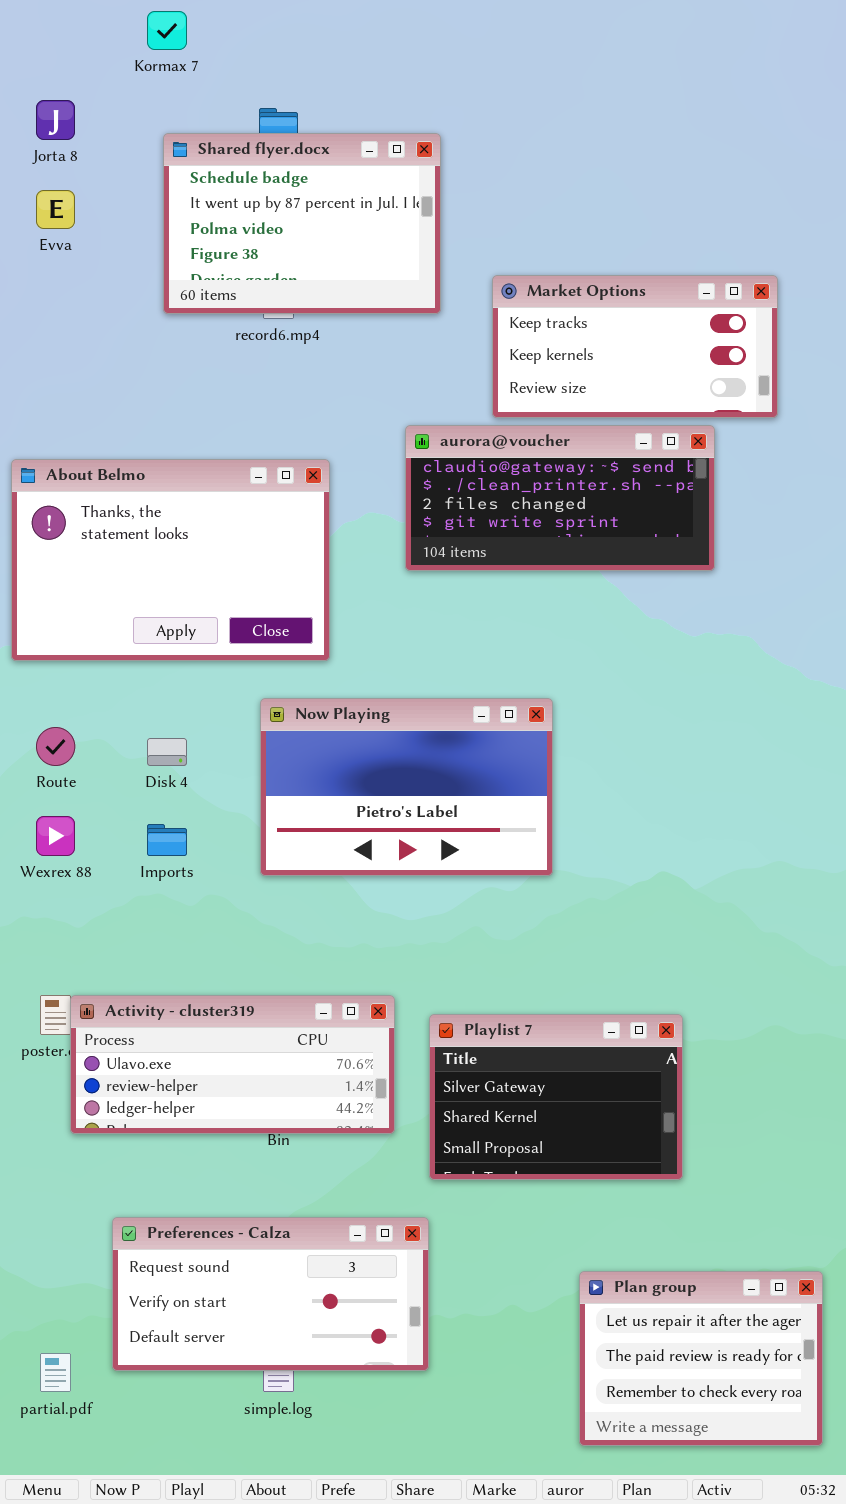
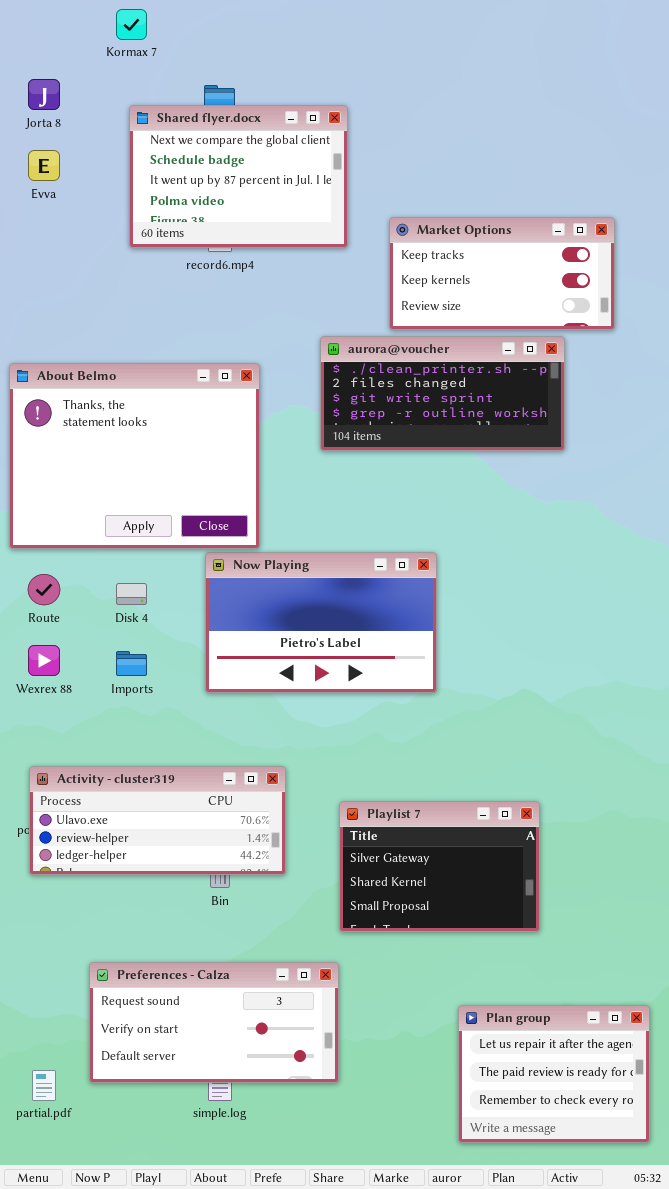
Shared flyer.docx: [163,133,441,314] -> [129,105,348,248], scrolled up 1 row
aurora@voucher: [405,425,715,571] -> [320,336,565,451], scrolled down 1 row
About Belmo: [11,459,330,661] -> [9,363,260,549], resized
Activity - cluster319: [70,995,395,1134] -> [29,766,286,875], moved

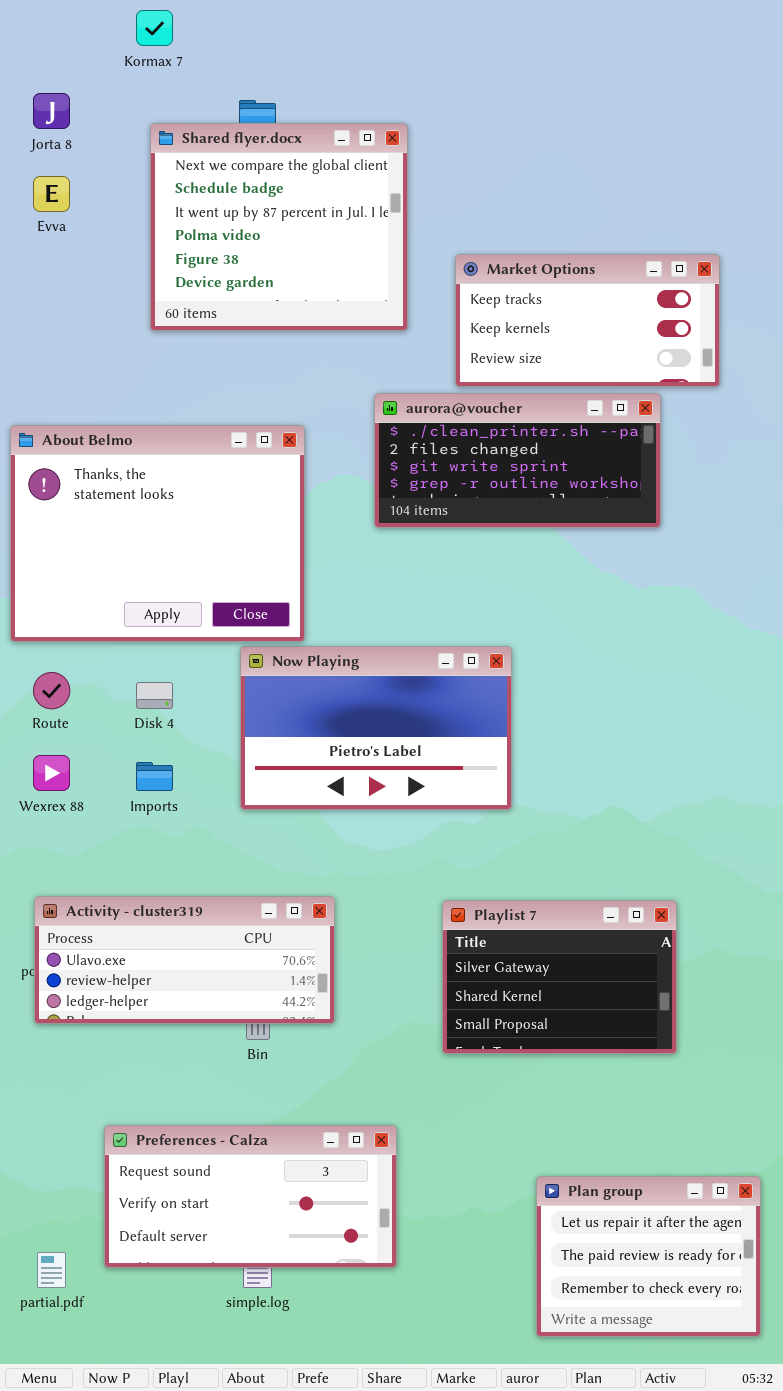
Shared flyer.docx: [129,105,348,248] -> [150,123,408,331], resized
Playlist 7: [339,801,540,932] -> [442,900,677,1054], moved

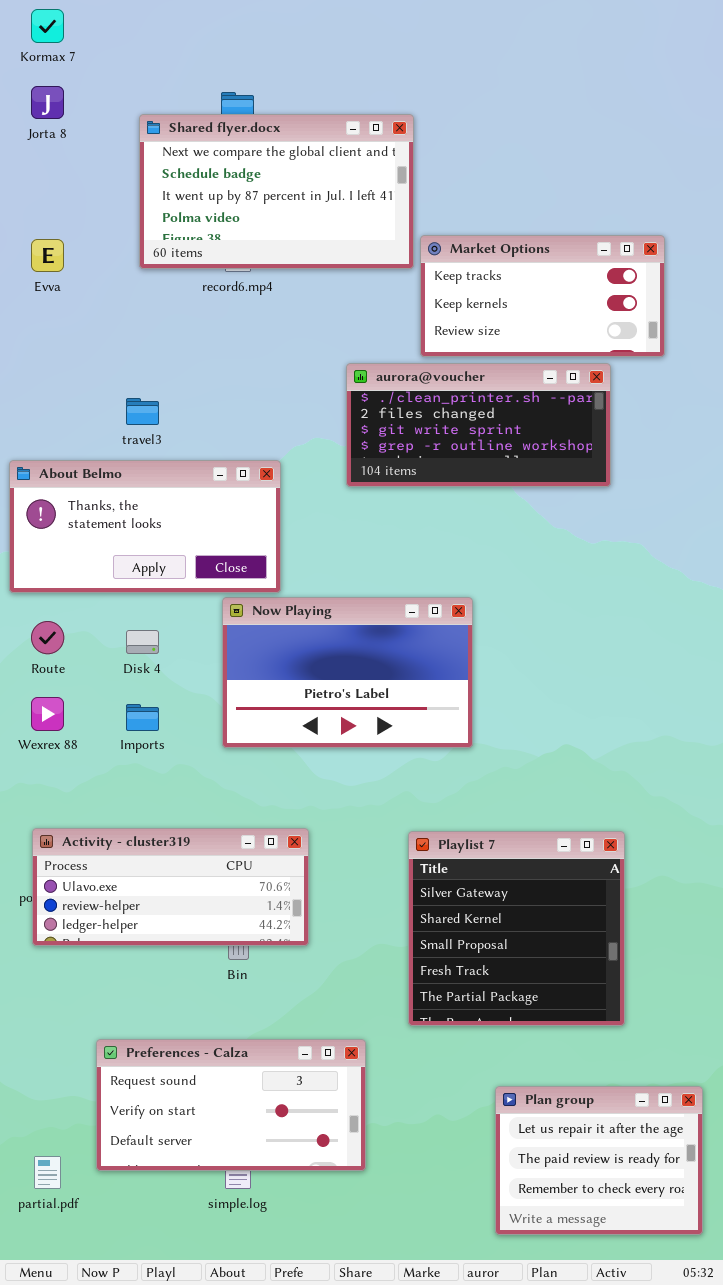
Kormax 7: [136,10,173,46] -> [31,9,64,43], moved
Shared flyer.docx: [150,123,408,331] -> [139,114,414,269], resized
Evva: [33,176,70,212] -> [31,239,64,272], moved
About Belmo: [10,425,305,642] -> [9,460,281,593], resized
Playlist 7: [442,900,677,1054] -> [408,831,625,1026], resized

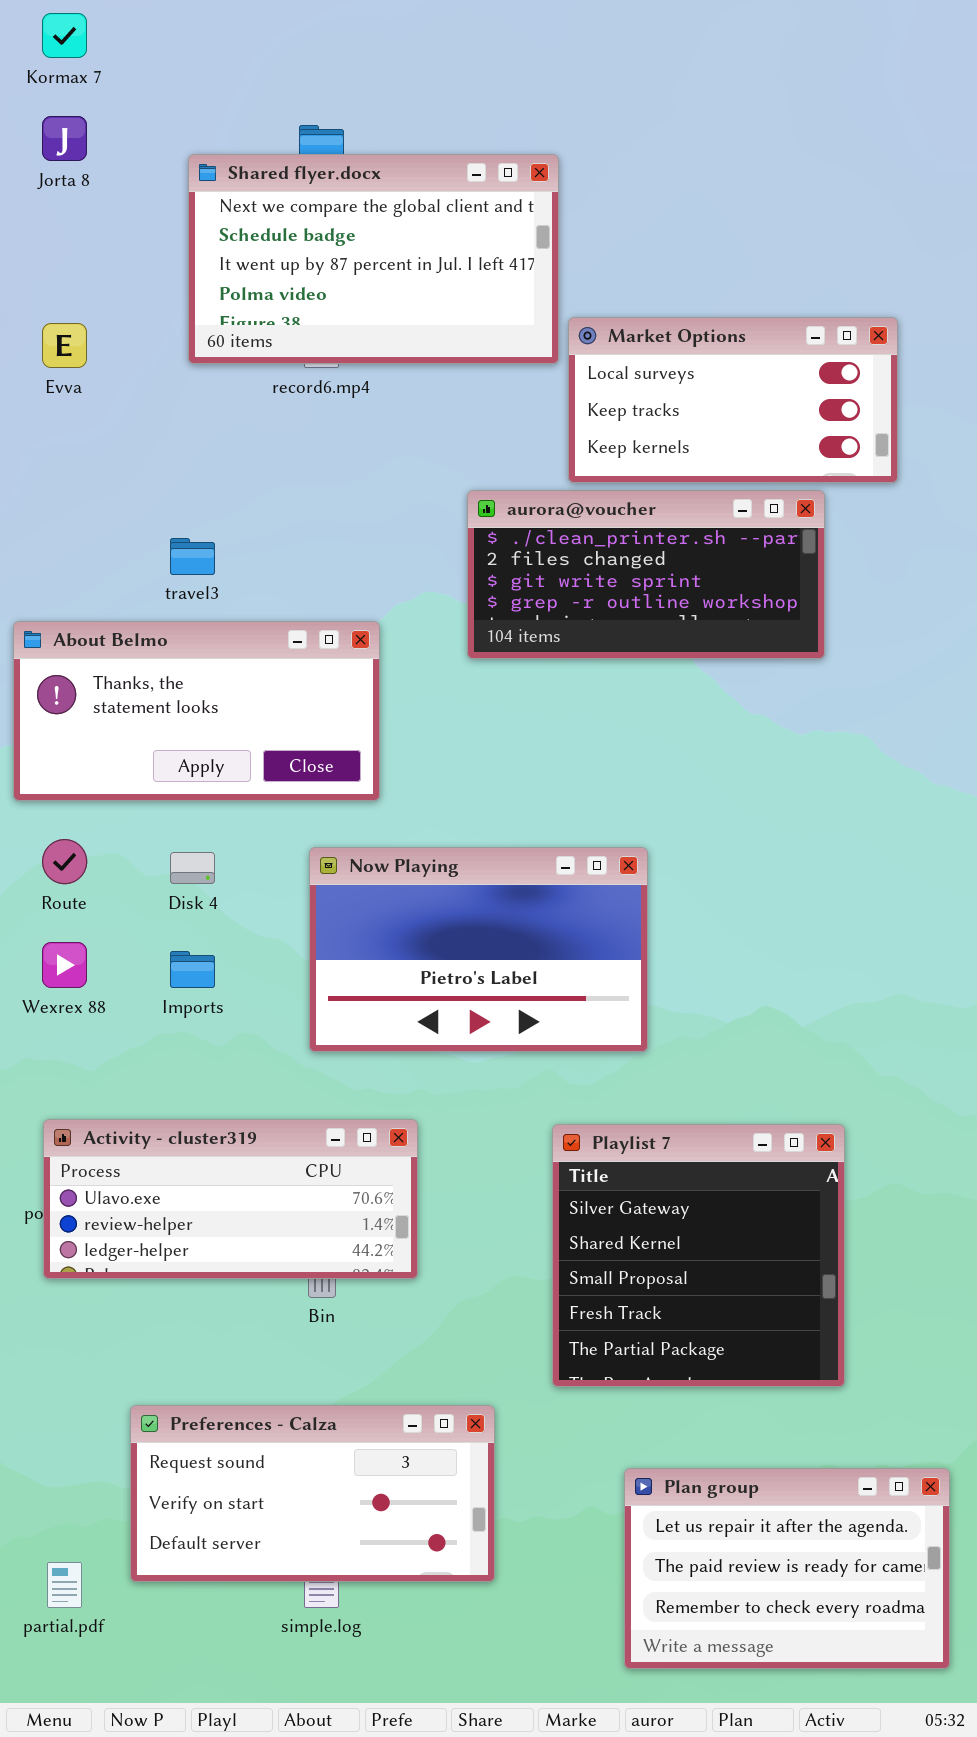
Market Options: [420,235,665,357] -> [568,317,898,483], scrolled up 1 row
Now Playing: [222,597,473,748] -> [309,847,648,1052], moved
Plan group: [495,1086,703,1235] -> [624,1468,950,1669], resized

